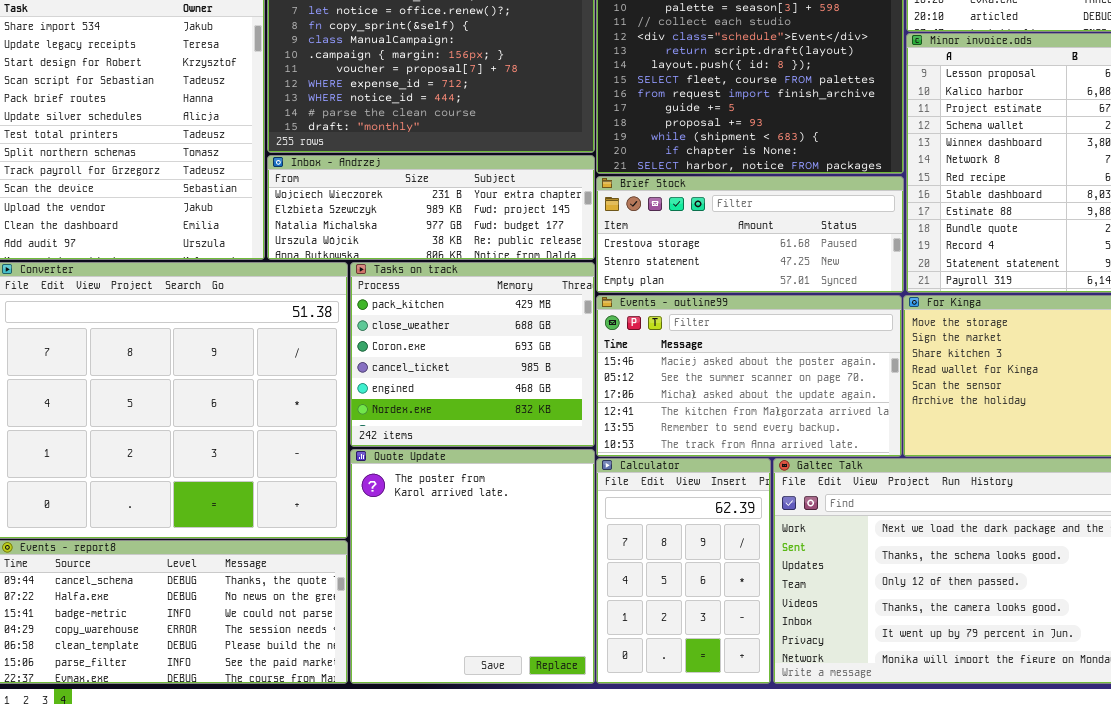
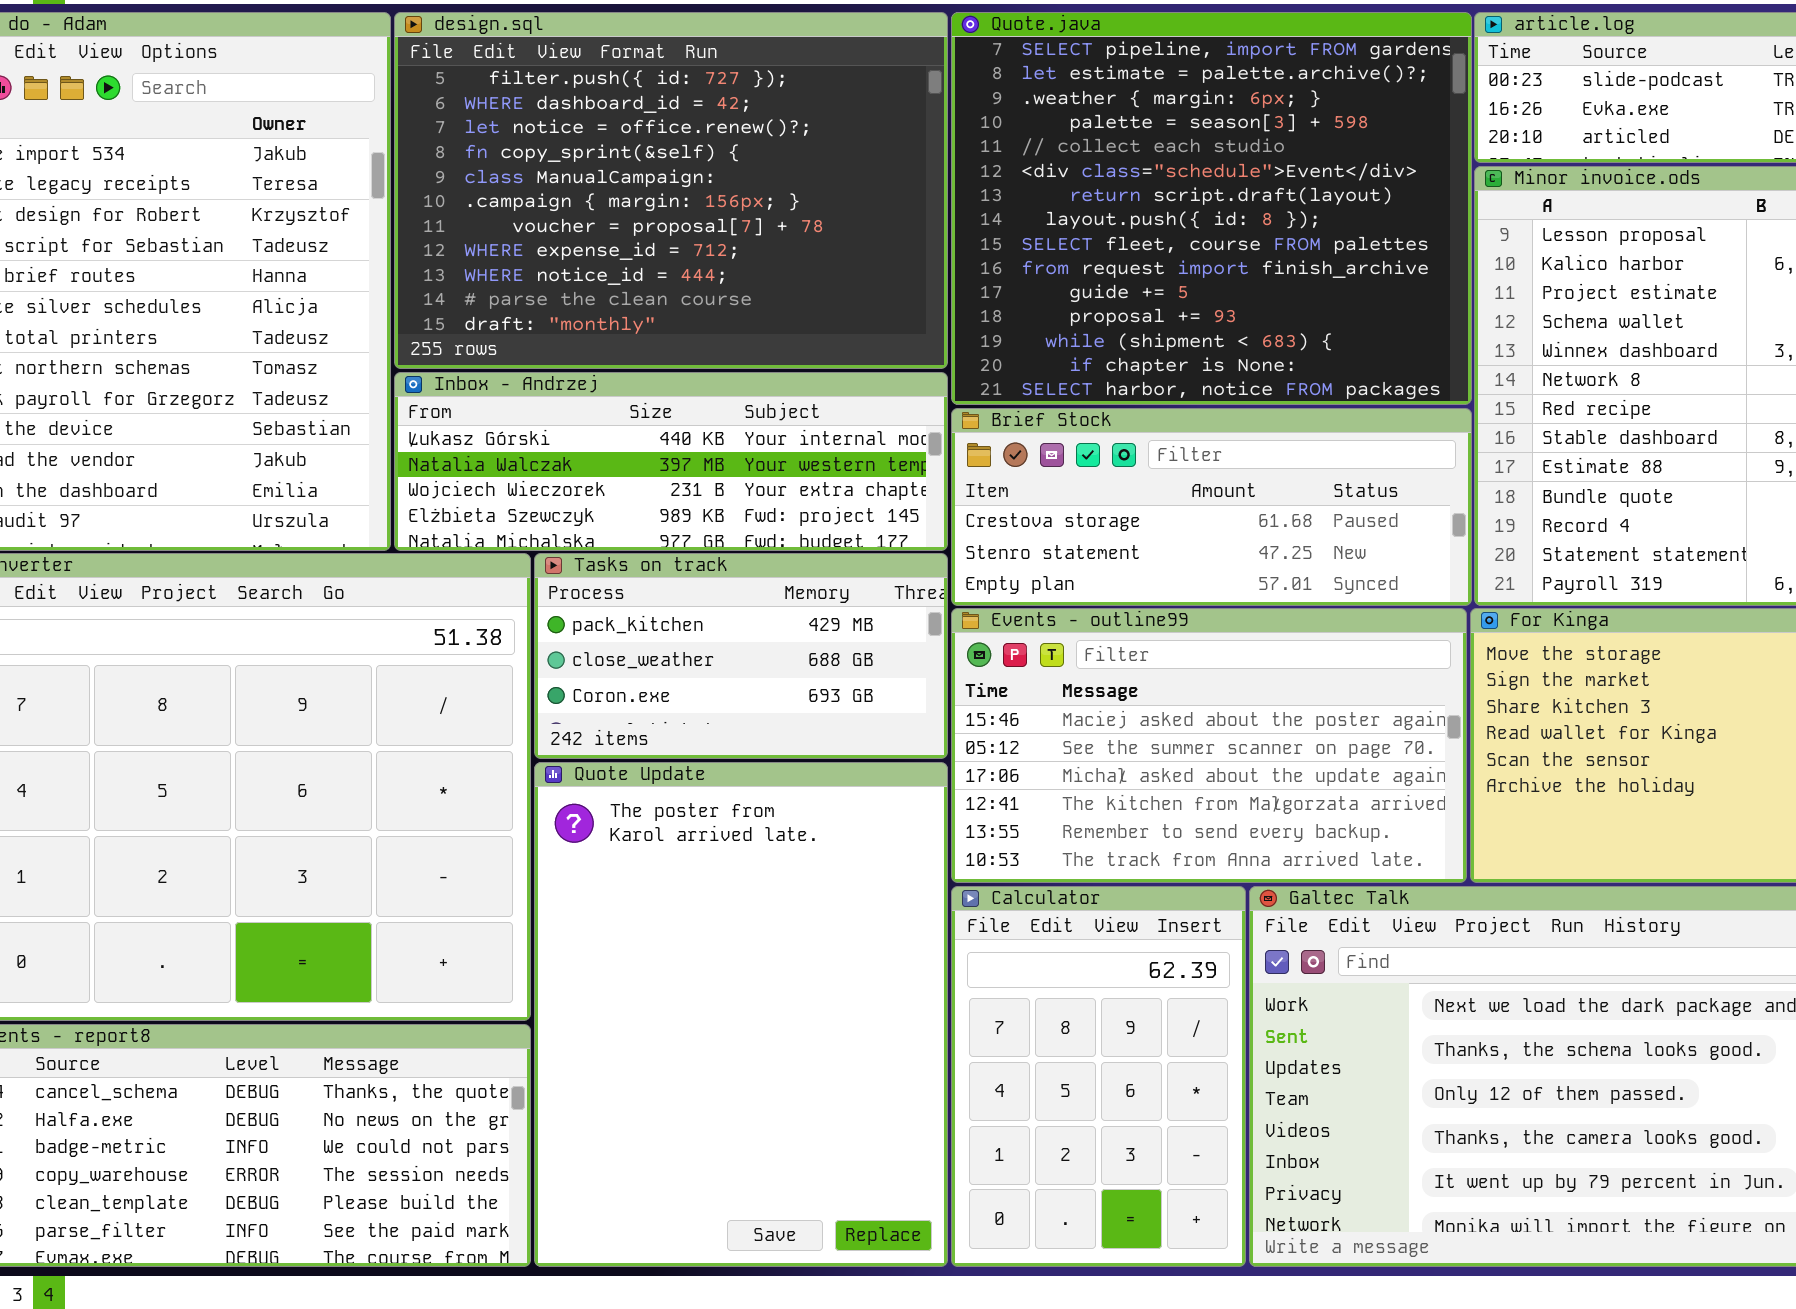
Inbox - Andrzej: [267,155,595,260] -> [394,372,948,551], scrolled up 2 rows
Tasks on track: [350,262,595,447] -> [534,553,948,759], resized
Quote Update: [350,449,595,684] -> [534,762,948,1267], resized

